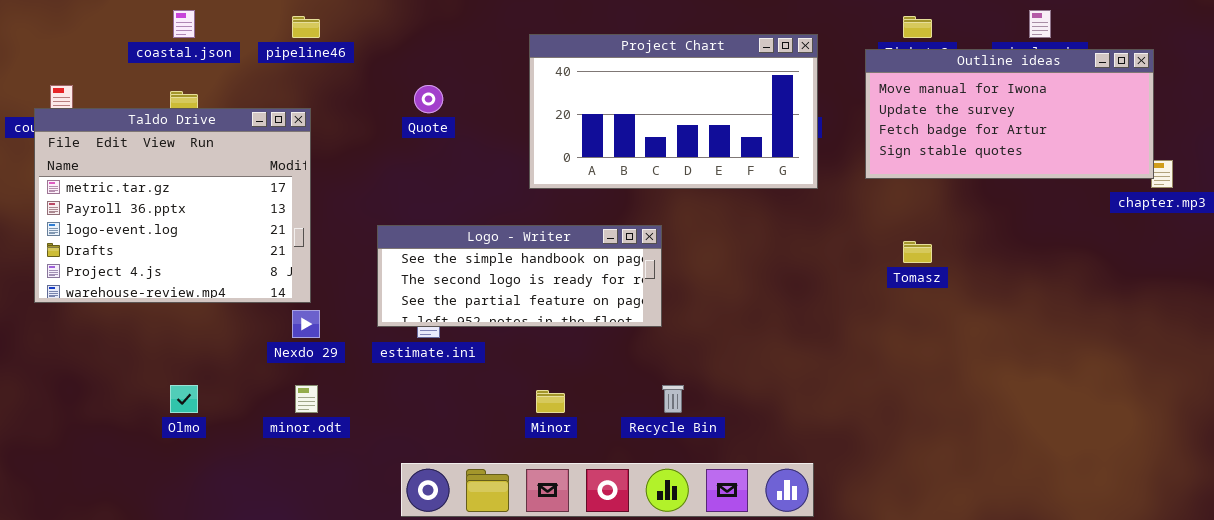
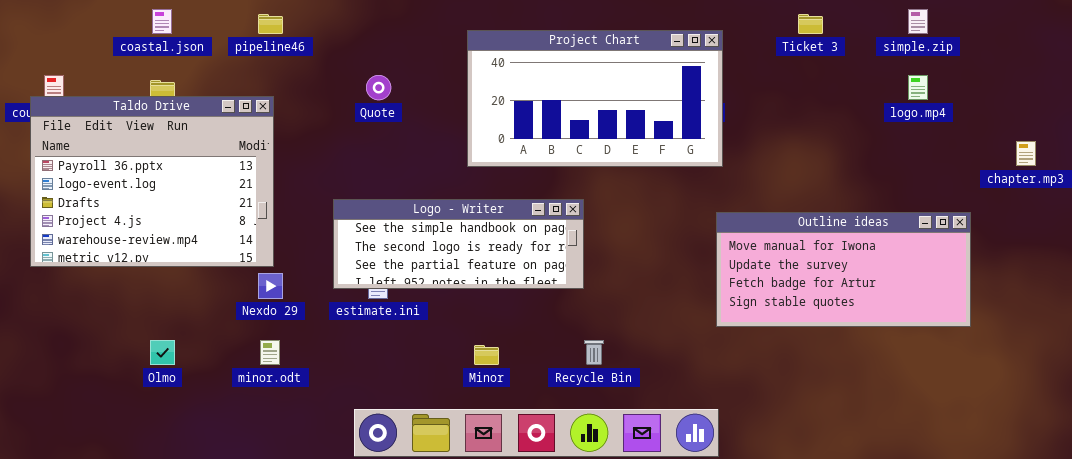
Outline ideas: [865,49,1154,179] -> [716,212,971,327], moved
Taldo Drive: [34,108,311,303] -> [30,96,274,267], scrolled down 1 row

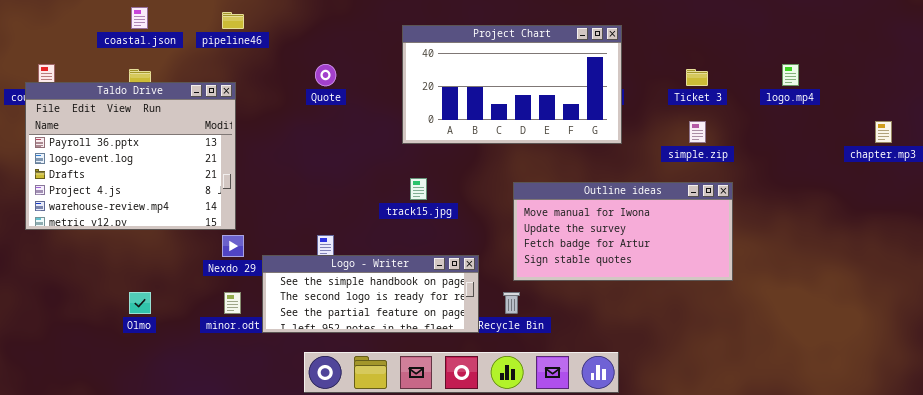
simple.zip: [908,9,928,34] -> [689,121,706,143], moved
Ticket 3: [798,14,823,34] -> [686,69,708,86], moved
Logo - Writer: [333,199,584,289] -> [262,255,479,333], moved
Outline ideas: [716,212,971,327] -> [513,182,733,281], moved

